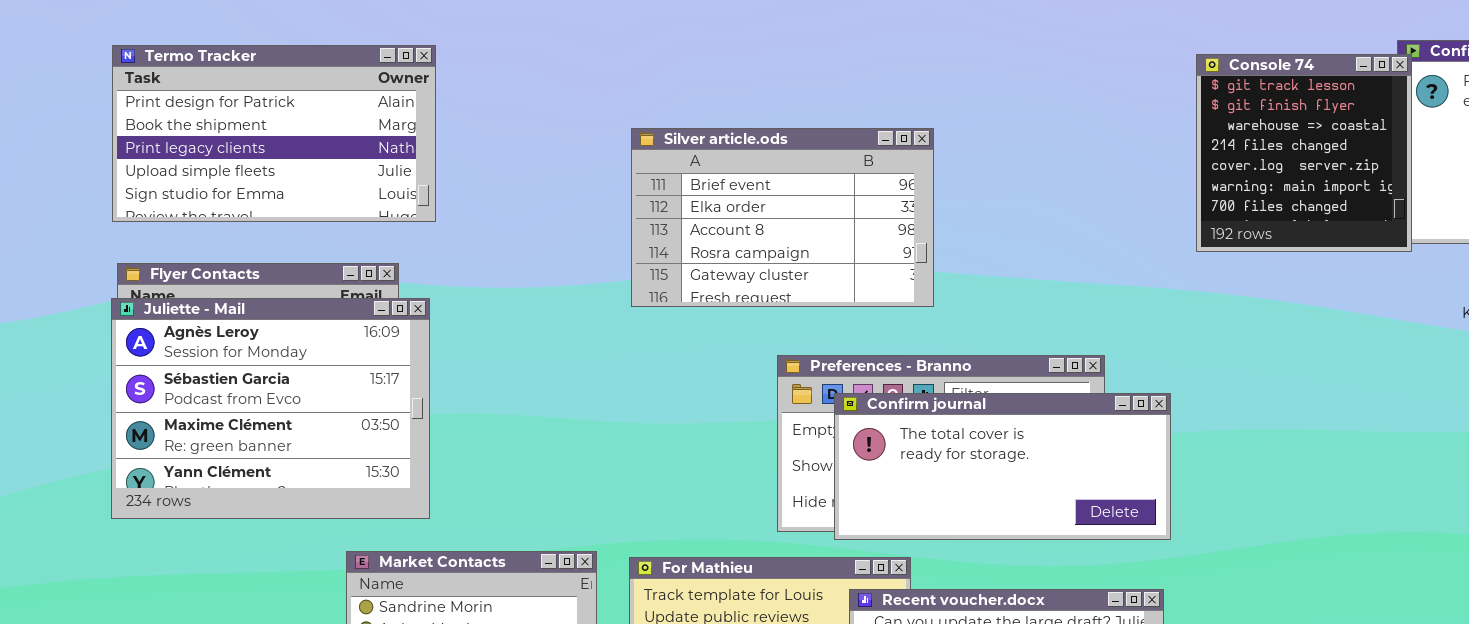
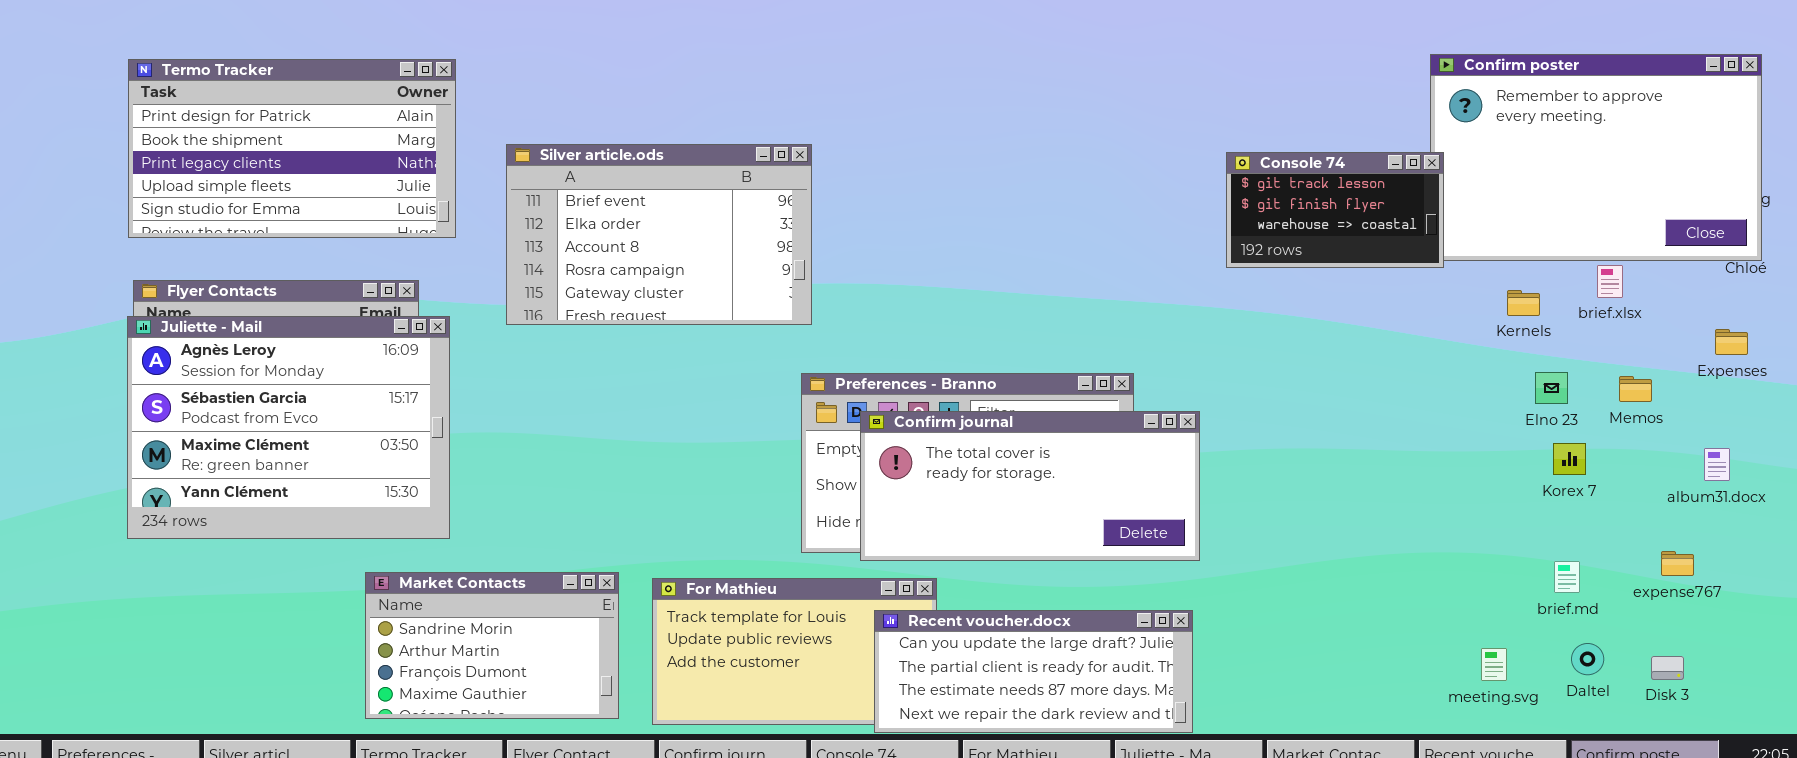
Console 74: [1196,54,1412,252] -> [1226,152,1444,268], resized
Silver article.ods: [631,128,934,307] -> [506,144,812,325], moved

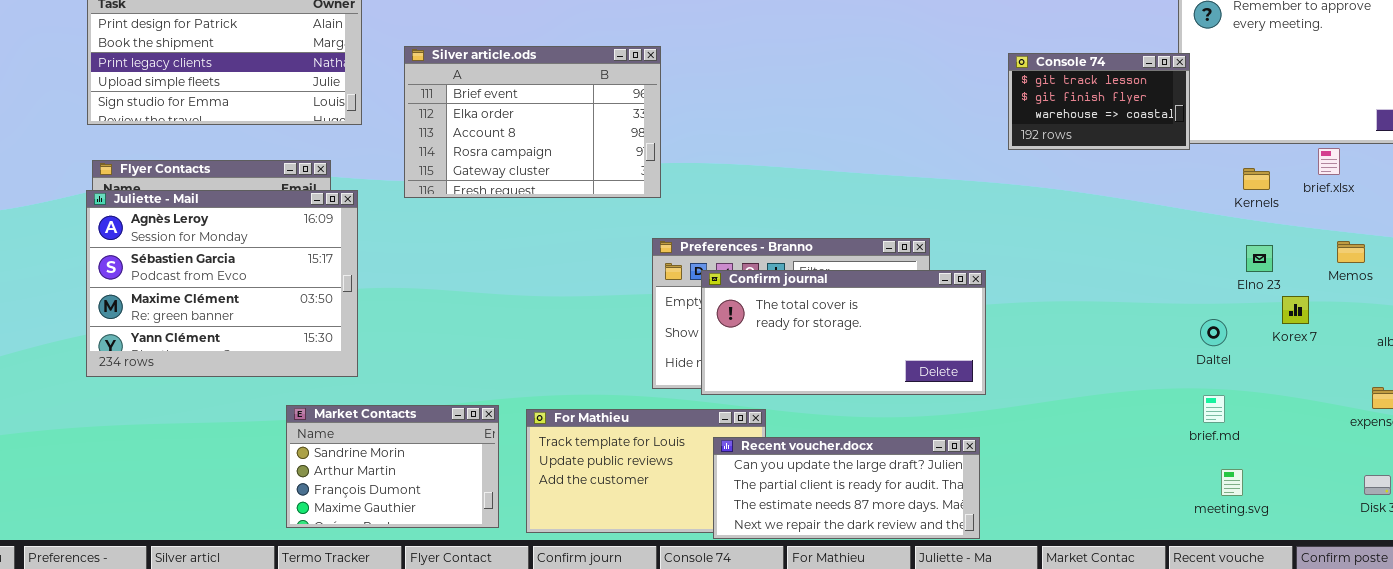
Elno 23: [1535,372,1568,404] -> [1246,245,1273,272], moved
brief.md: [1554,561,1580,593] -> [1203,395,1225,423], moved
Daltel: [1571,643,1604,675] -> [1200,319,1227,346], moved

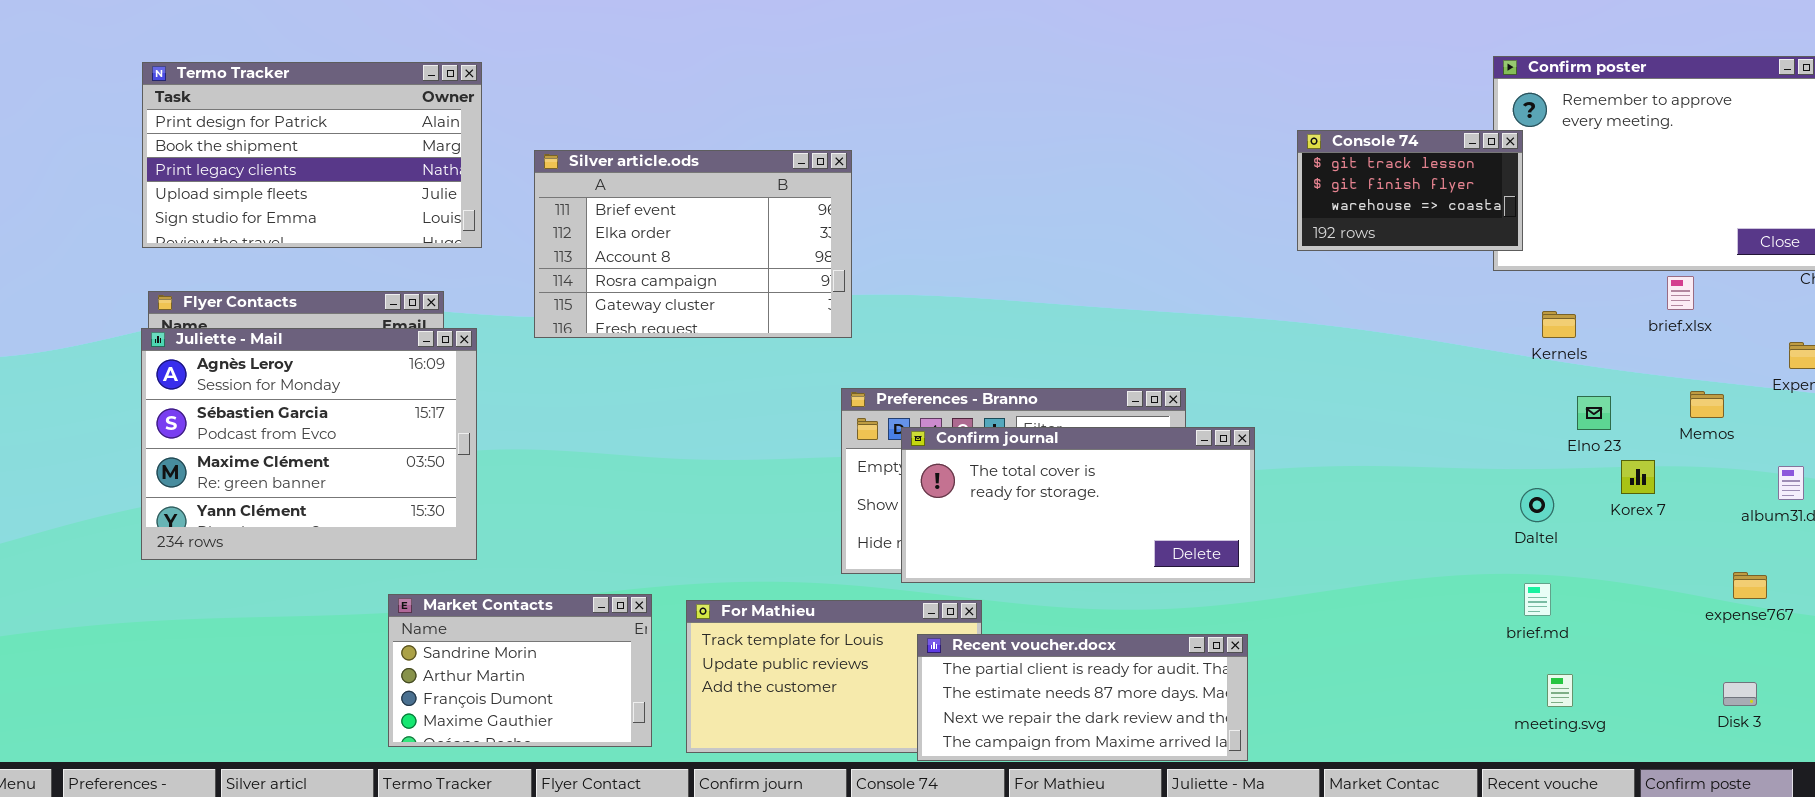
Console 74: [1008,53,1190,150] -> [1297,130,1523,251], moved
Kernels: [1243,168,1270,190] -> [1542,311,1576,338], moved
Recent voucher.docx: [713,437,980,539] -> [917,634,1248,761], scrolled down 1 row

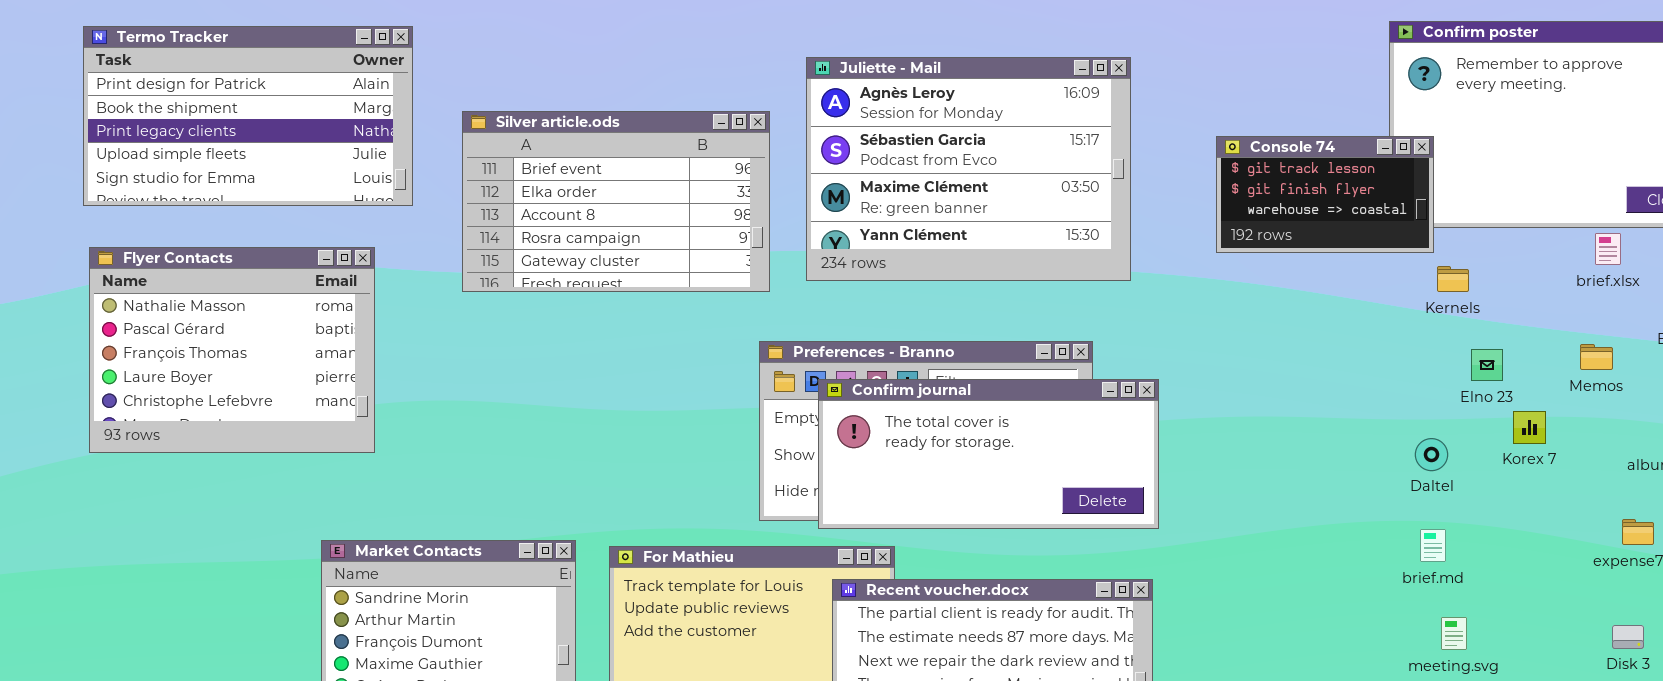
Console 74: [1297,130,1523,251] -> [1216,136,1434,253], moved
brief.xlsx: [1667,276,1694,310] -> [1595,233,1621,265], moved
Juliette - Mail: [141,328,477,560] -> [806,57,1131,281], moved

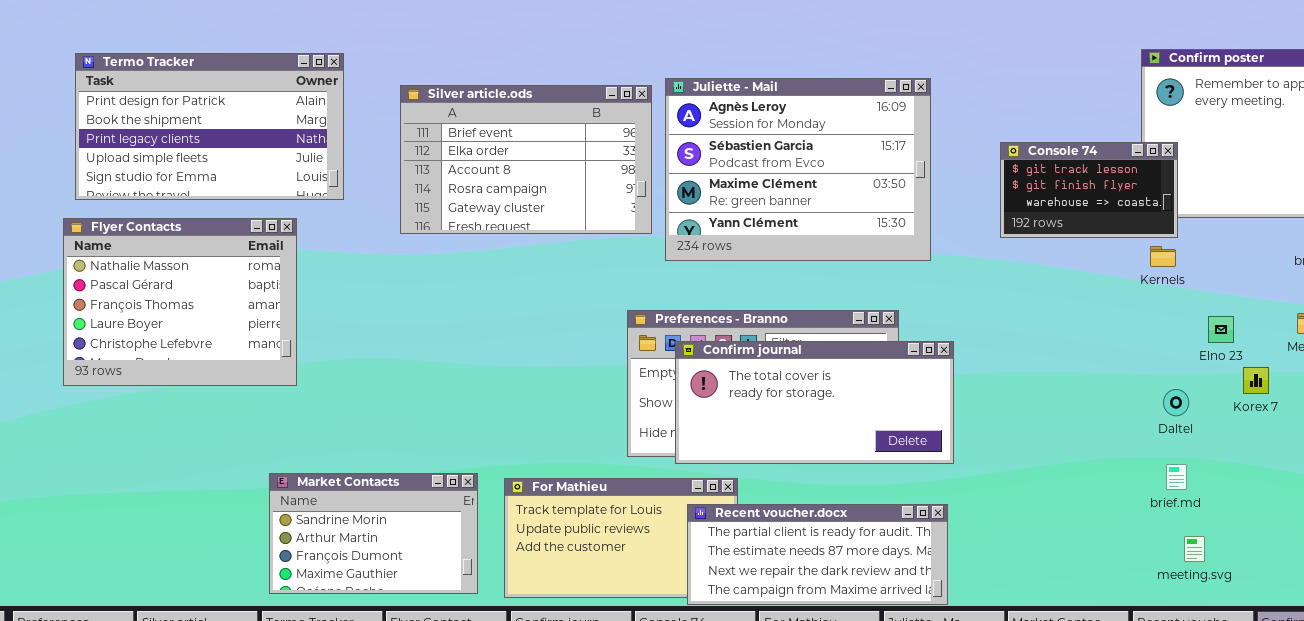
Silver article.ods: [462,111,770,292] -> [400,85,652,234], moved
Flyer Contacts: [89,247,375,453] -> [63,218,297,386], moved
Kernels: [1437,266,1469,292] -> [1150,246,1176,267], moved

